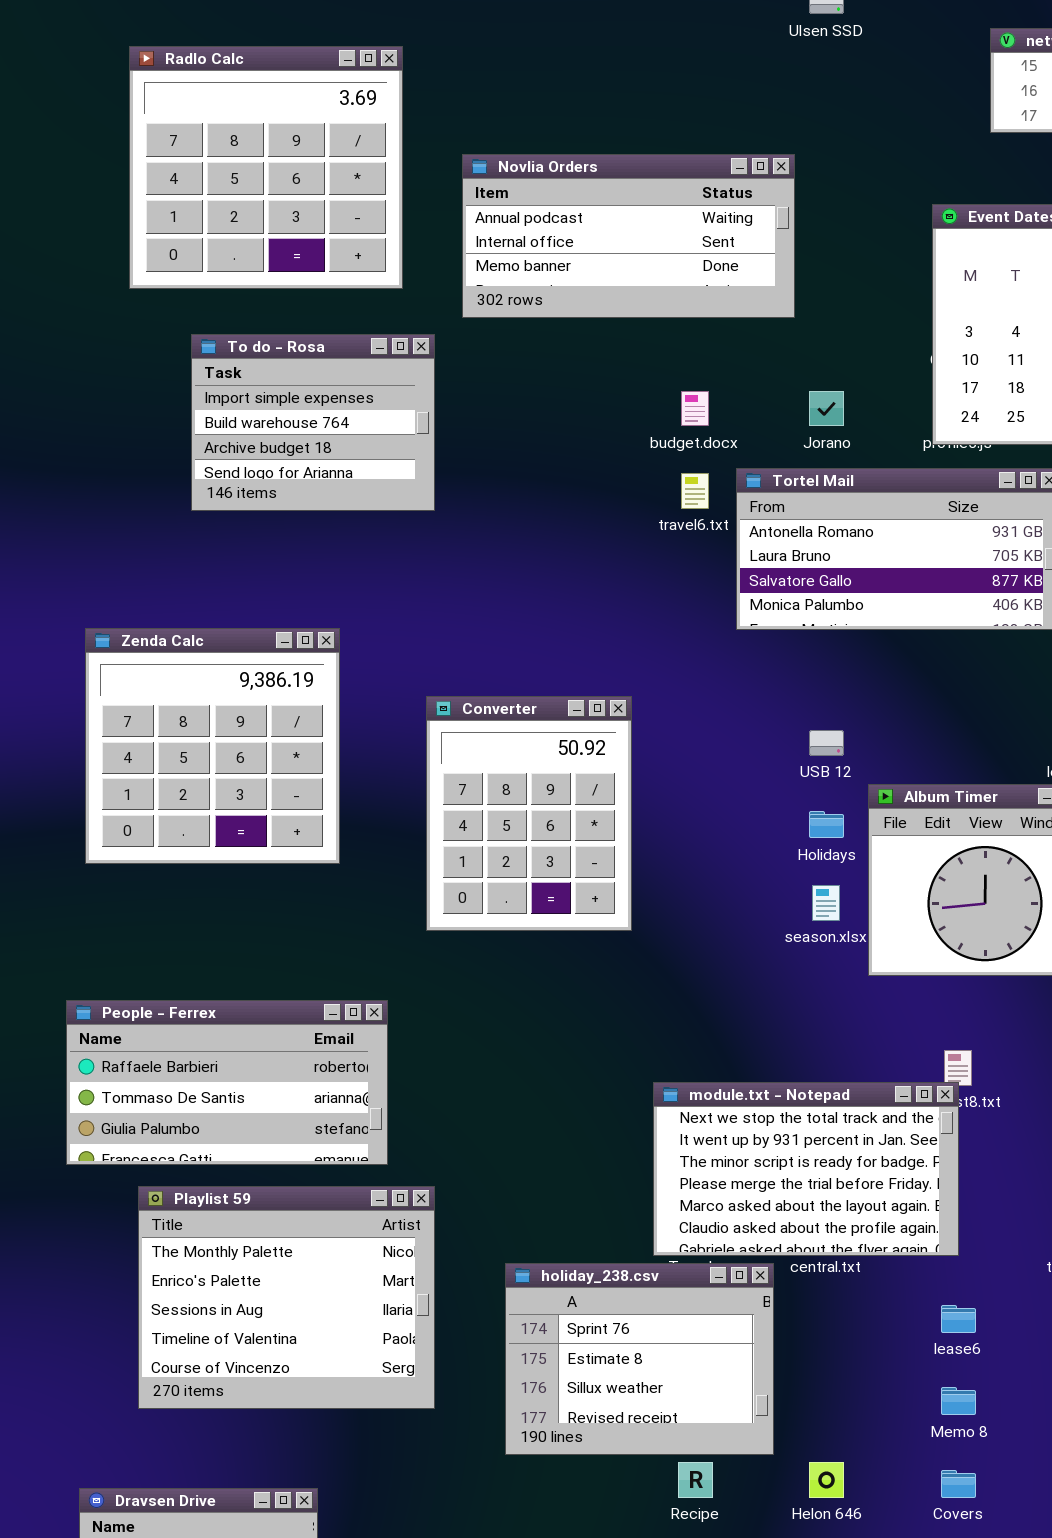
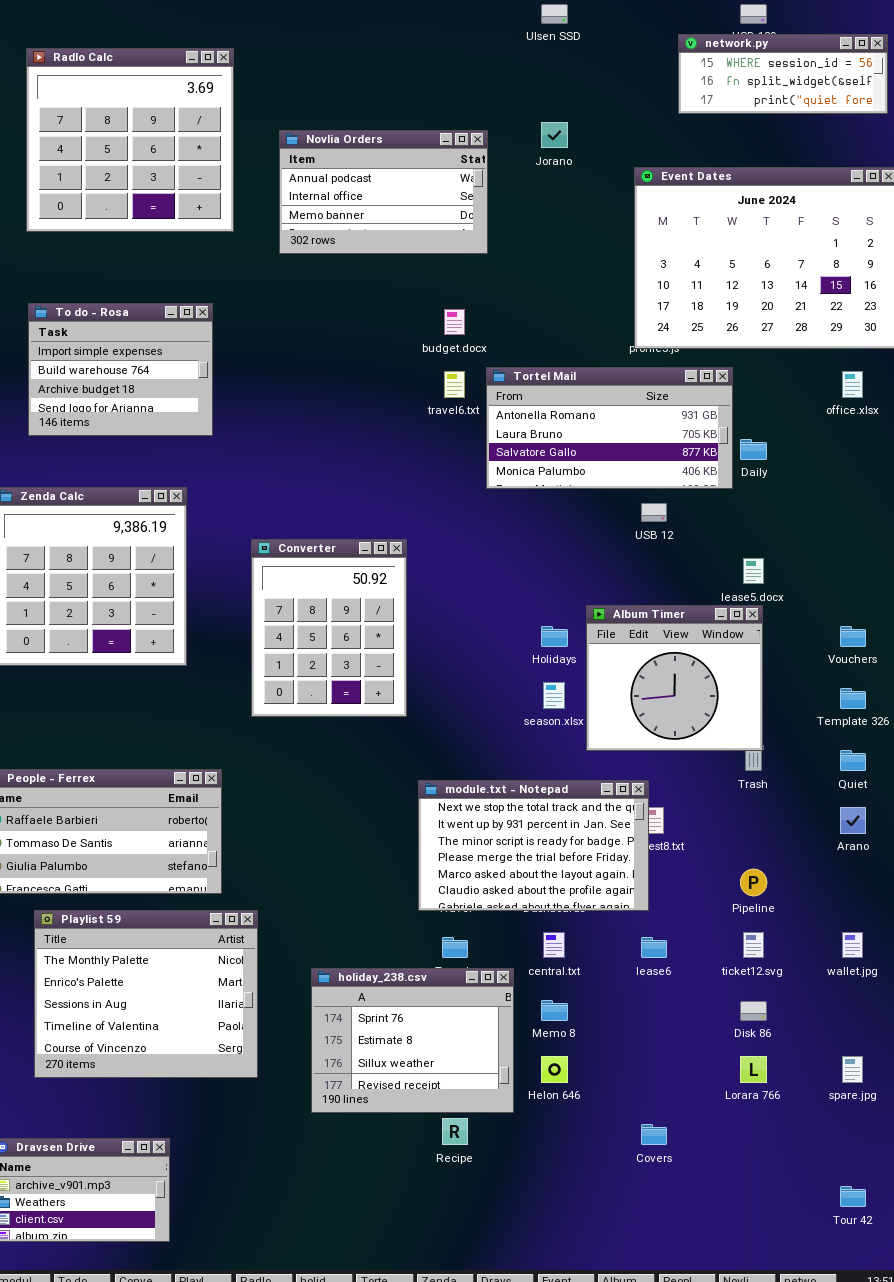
Novlia Orders: [462,154,795,318] -> [279,130,488,254], resized
To do - Rosa: [191,334,435,511] -> [28,303,213,436], moved
Jorano: [809,391,844,426] -> [541,122,568,148], moved
USB 12: [809,730,844,756] -> [641,503,667,522], moved
module.txt - Notepad: [653,1082,959,1256] -> [418,780,649,911], moved
lease6: [941,1305,976,1333] -> [641,937,667,958], moved
Memo 8: [941,1387,976,1415] -> [541,1000,568,1021], moved
Helon 646: [809,1462,844,1498] -> [541,1056,568,1083], moved

